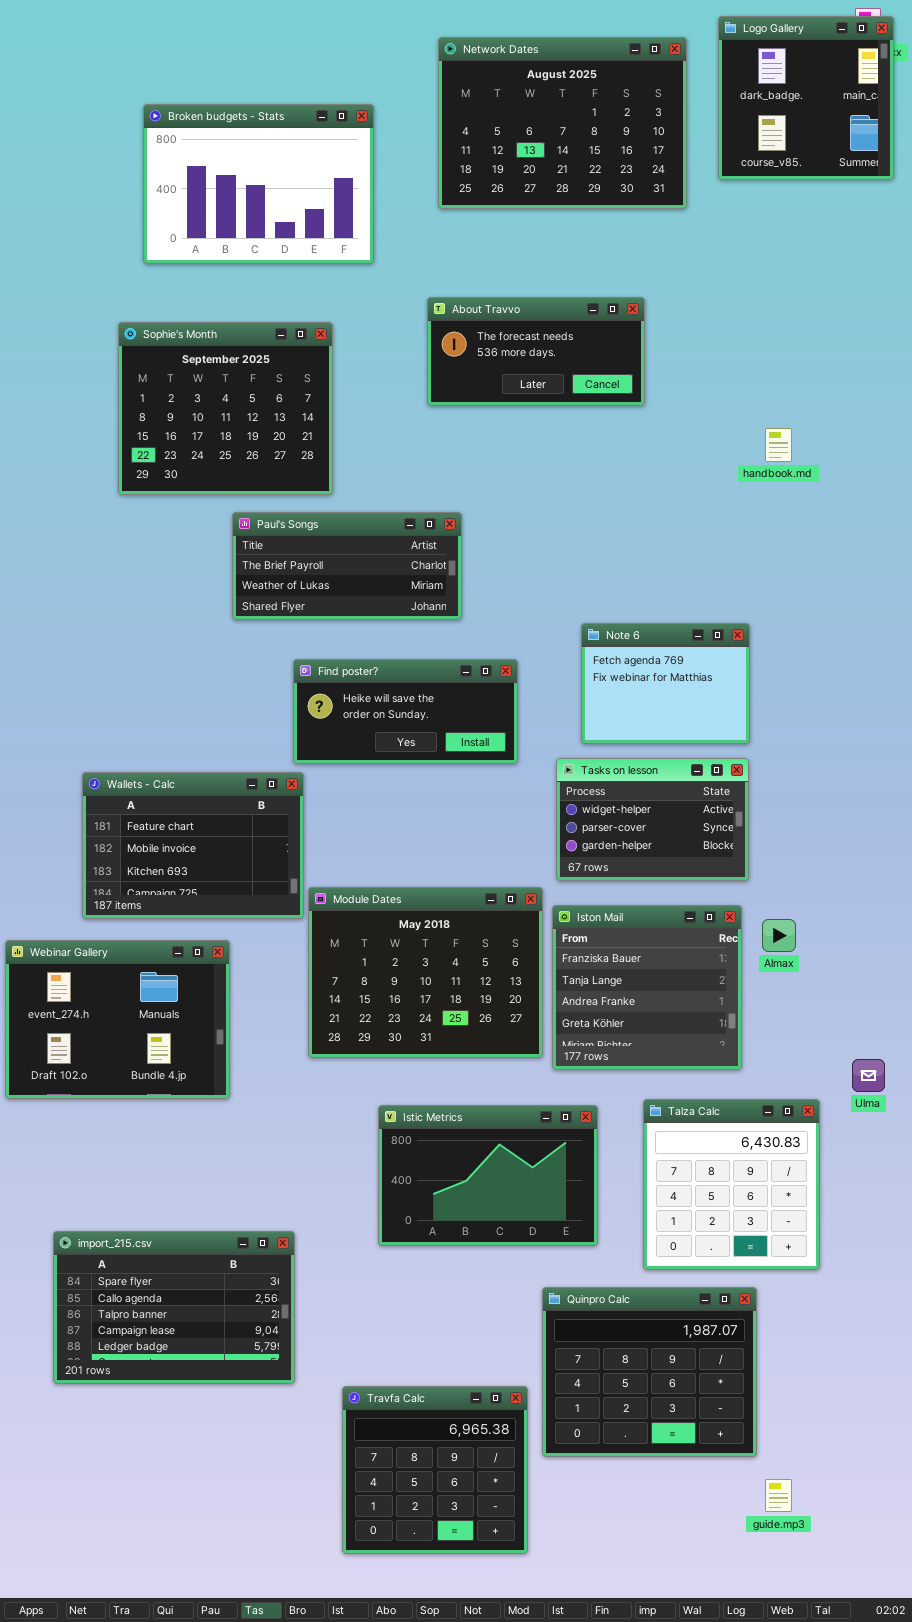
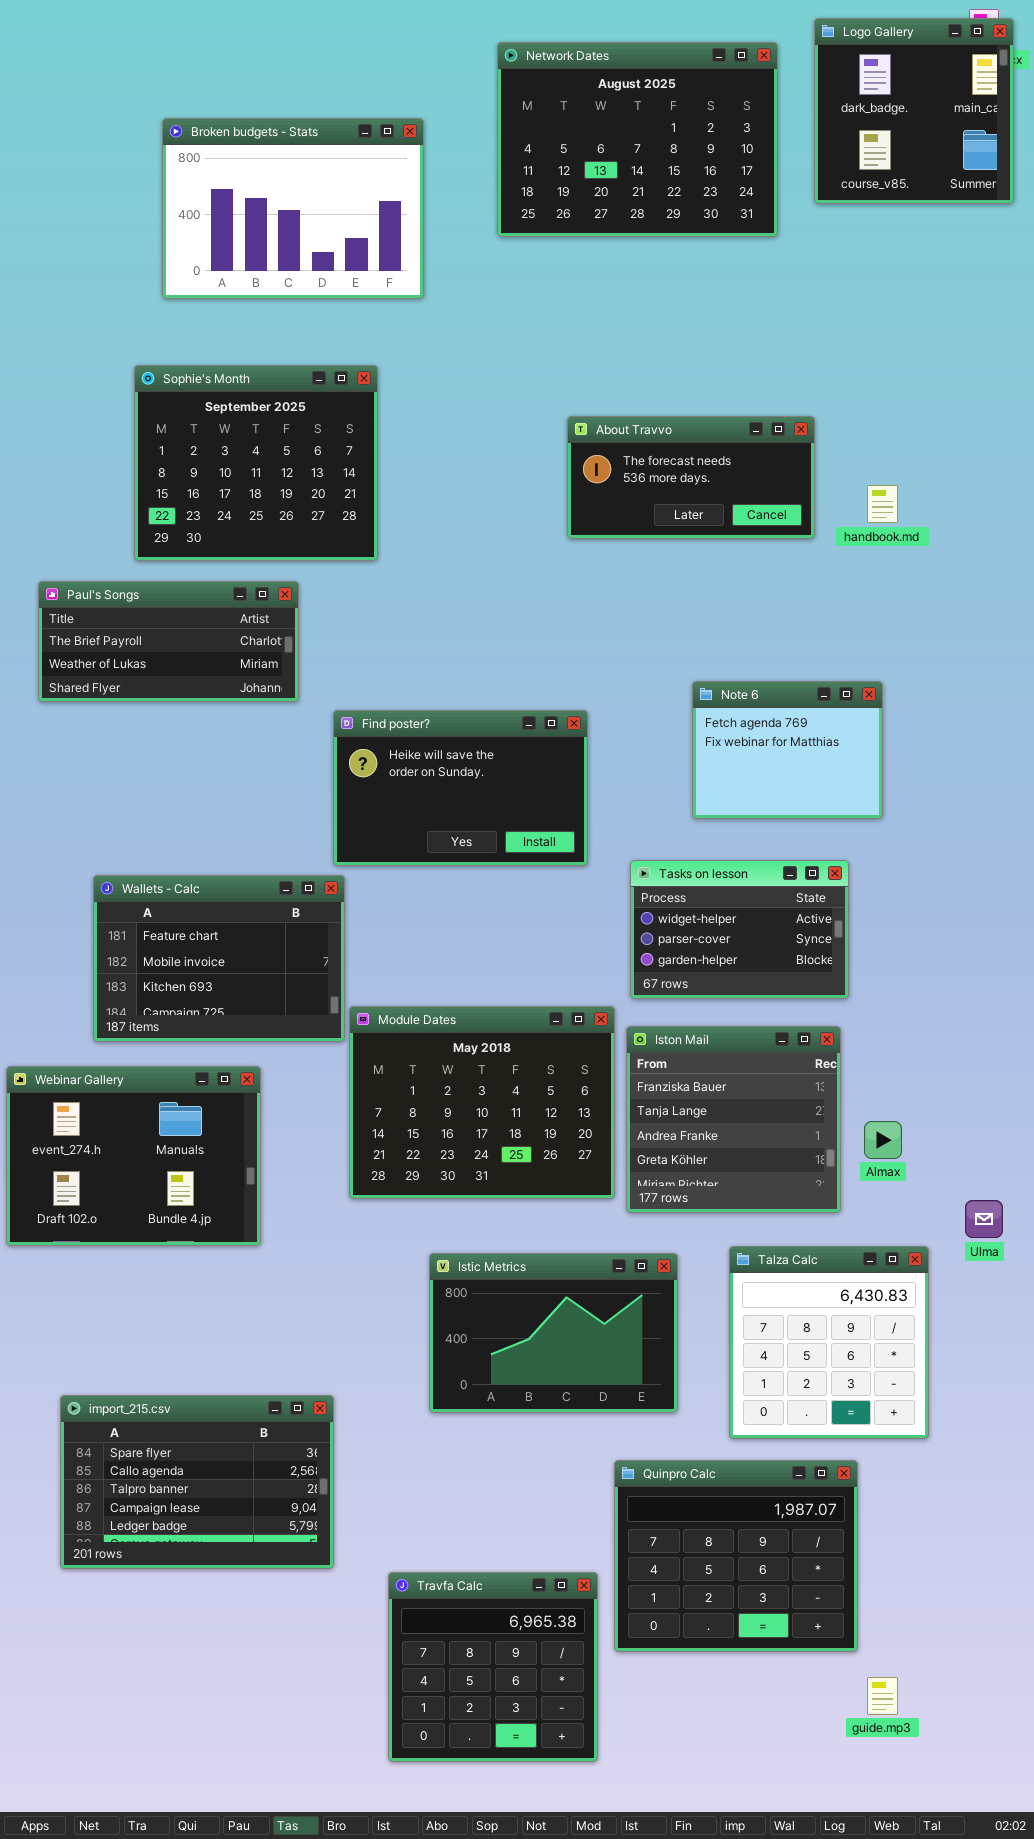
About Travvo: [427,297,645,406] -> [567,416,815,539], moved
Paul's Songs: [232,512,462,620] -> [38,581,299,702], moved
Note 6: [581,623,750,744] -> [692,681,883,819], moved
Find poster?: [293,659,518,764] -> [333,710,588,866], resized
Almax: [762,919,796,952] -> [864,1121,902,1159], moved

